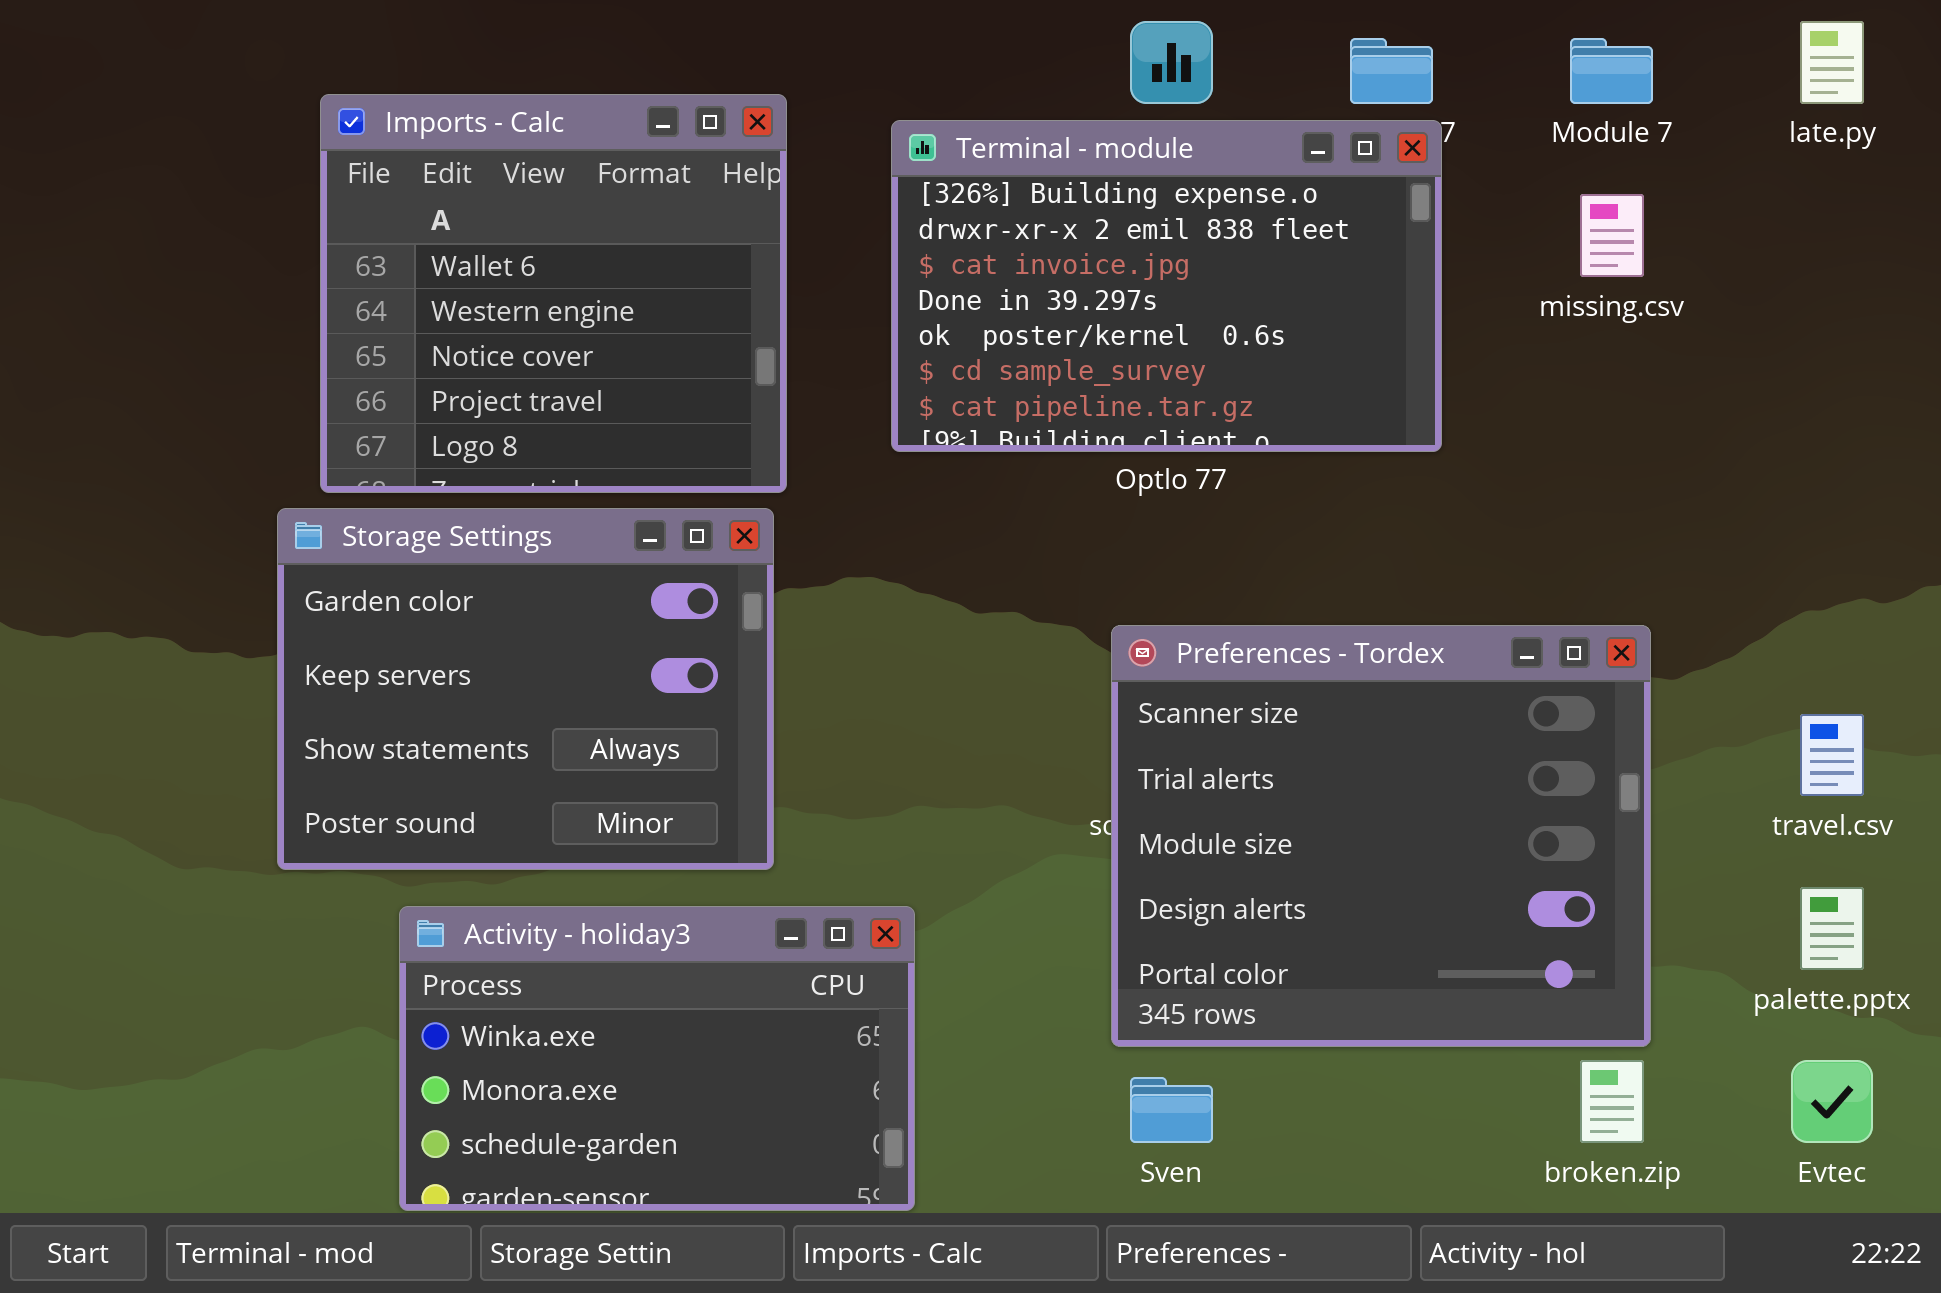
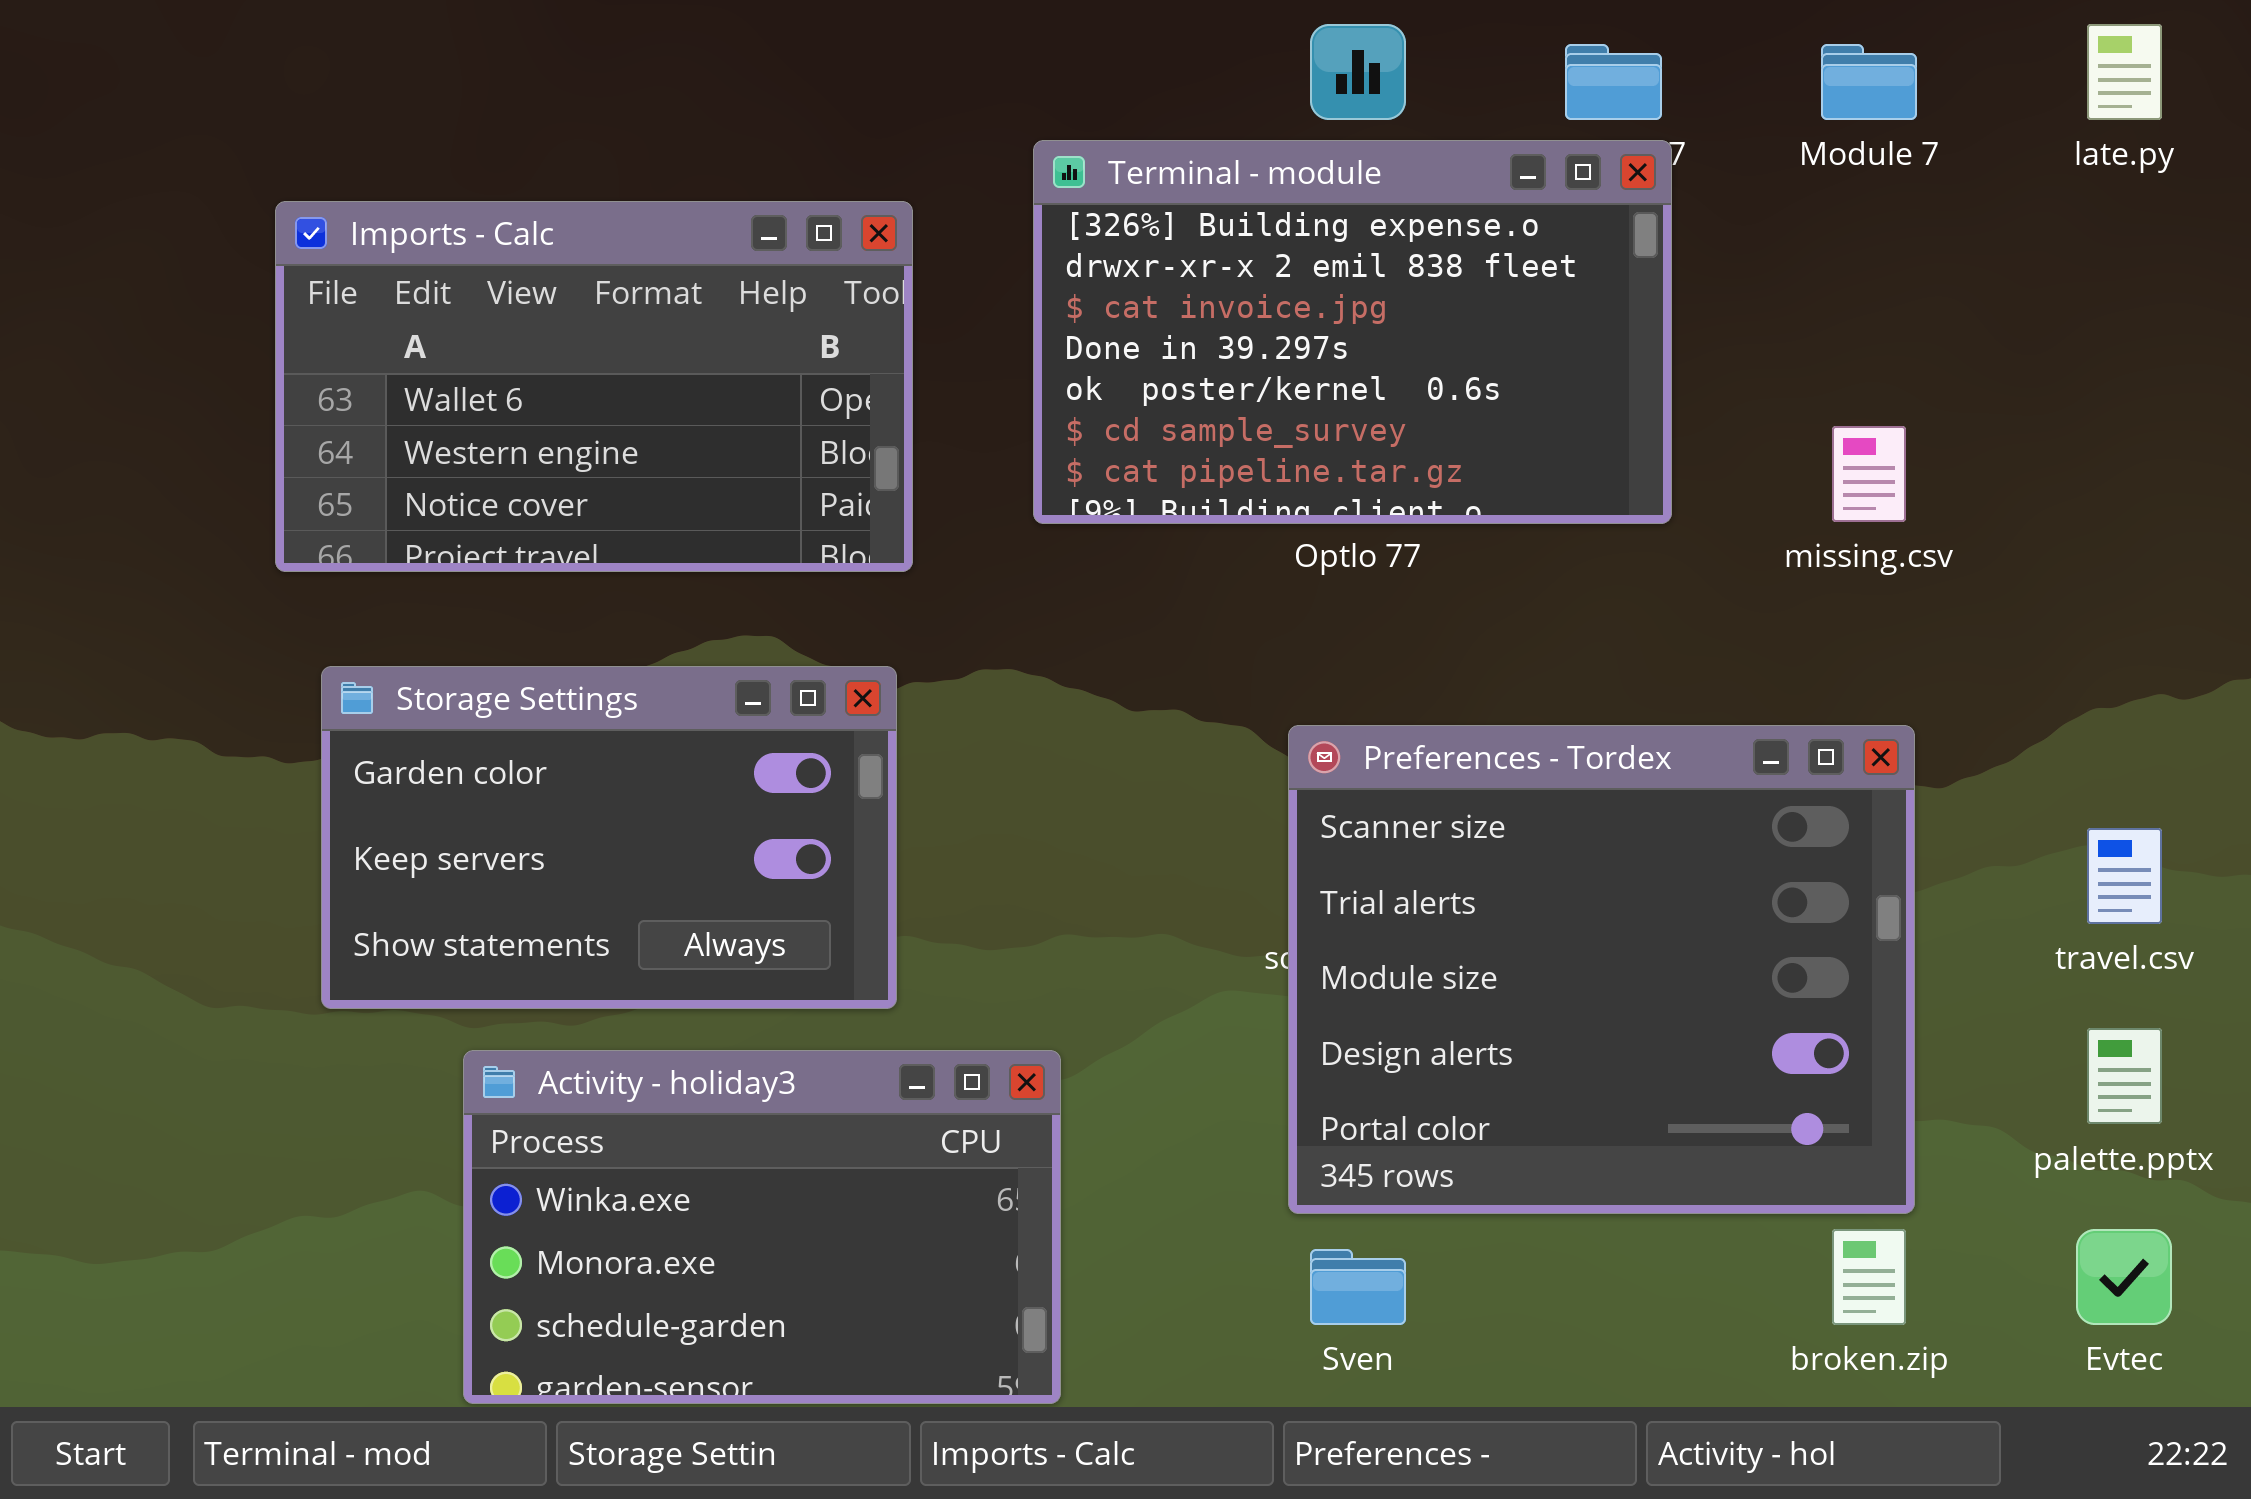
Imports - Calc: [320,94,787,493] -> [275,201,913,572], resized
missing.csv: [1580,194,1644,277] -> [1832,426,1906,522], moved
Storage Settings: [277,508,774,870] -> [321,666,897,1009], resized

